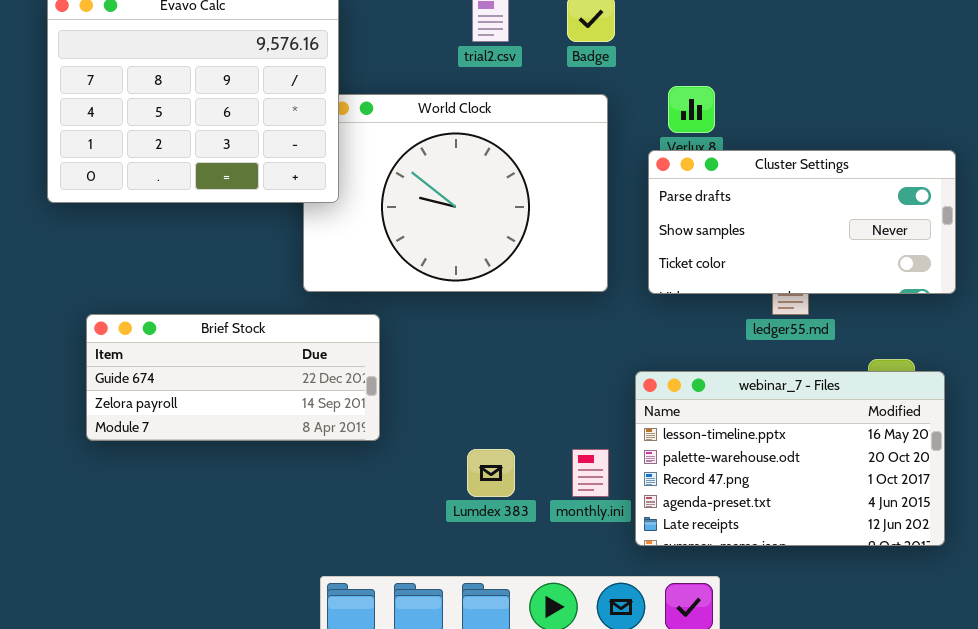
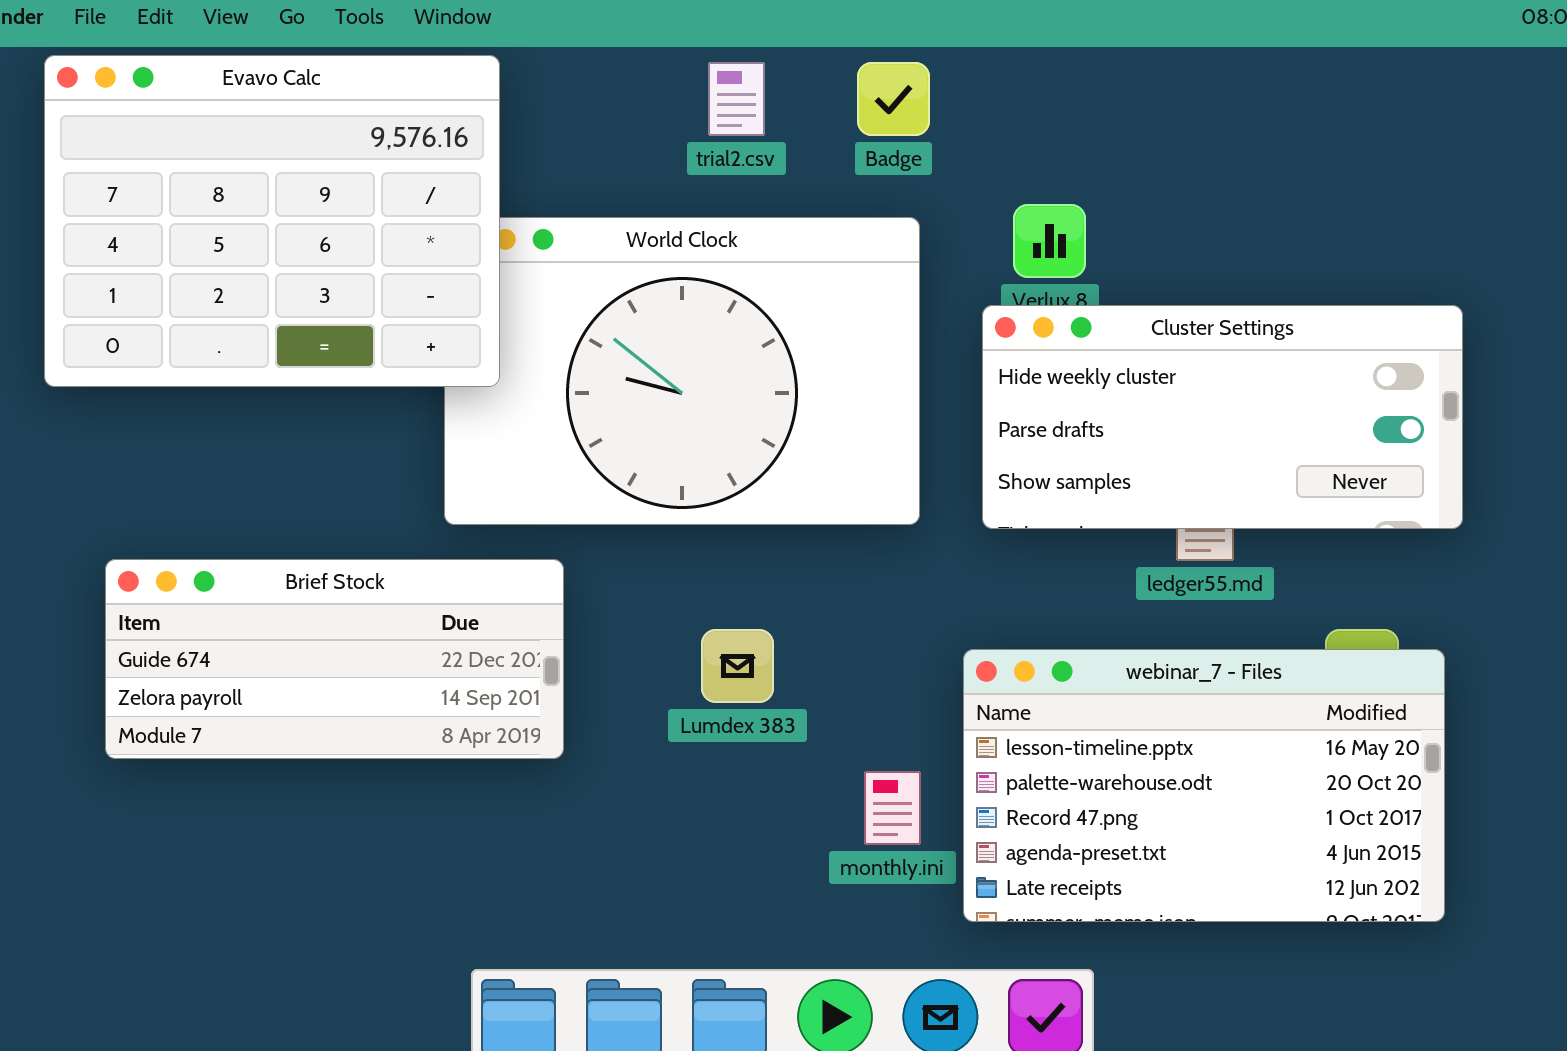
Cluster Settings: [648,150,956,294] -> [982,305,1463,529], scrolled up 1 row
Lumdex 383: [467,449,515,497] -> [701,629,774,703], moved

